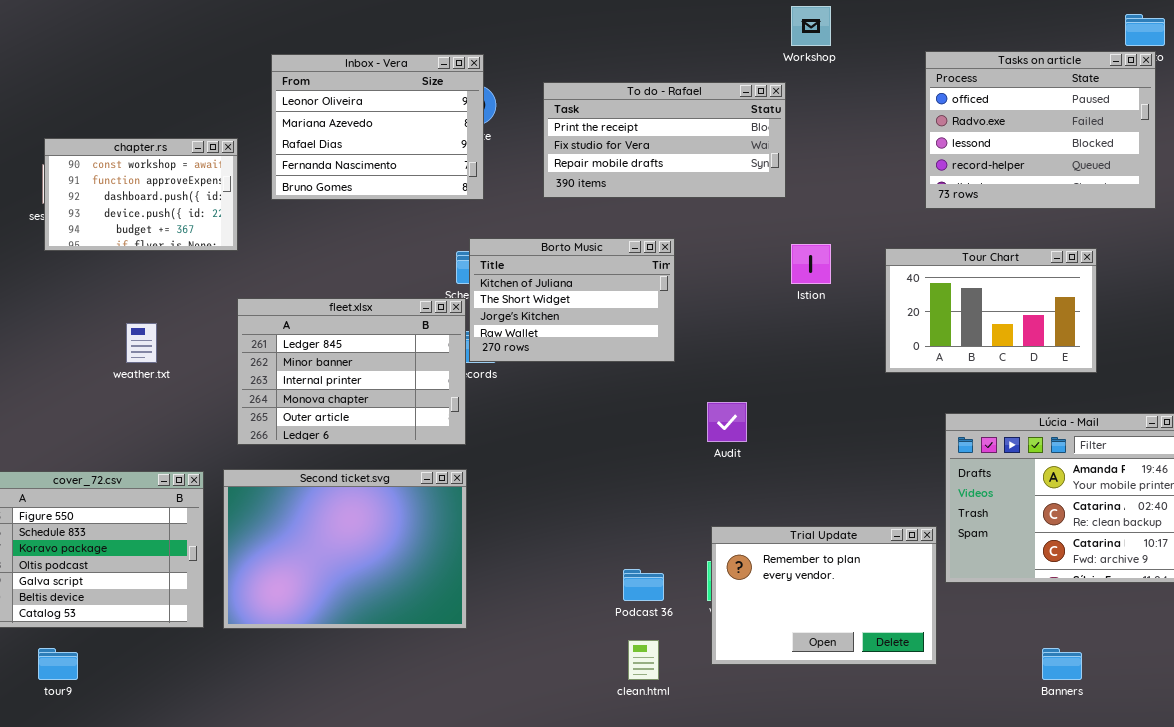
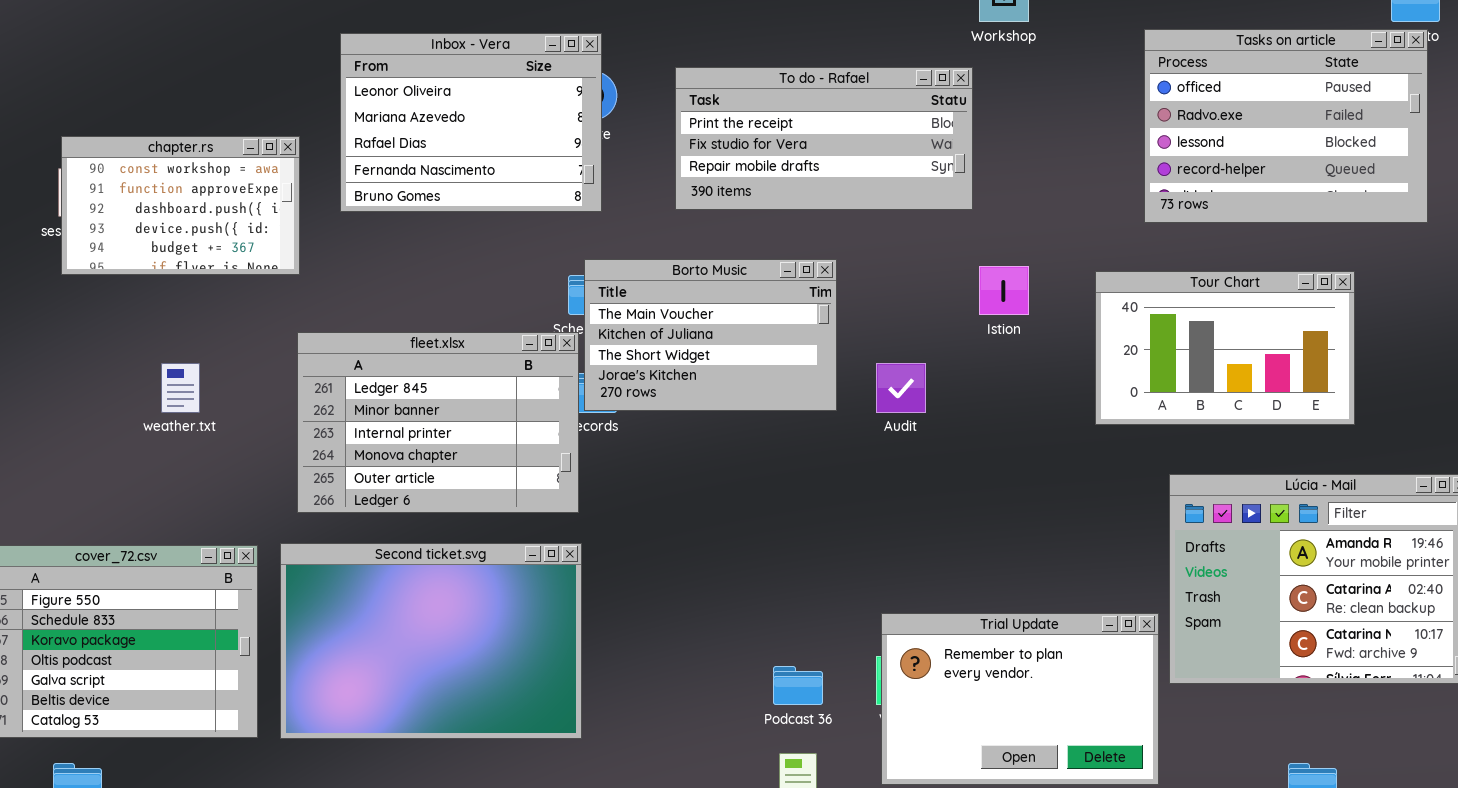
Borto Music: [469,238,675,362] -> [584,259,837,411], scrolled up 1 row
Audit: [707,402,747,442] -> [876,363,926,413], moved

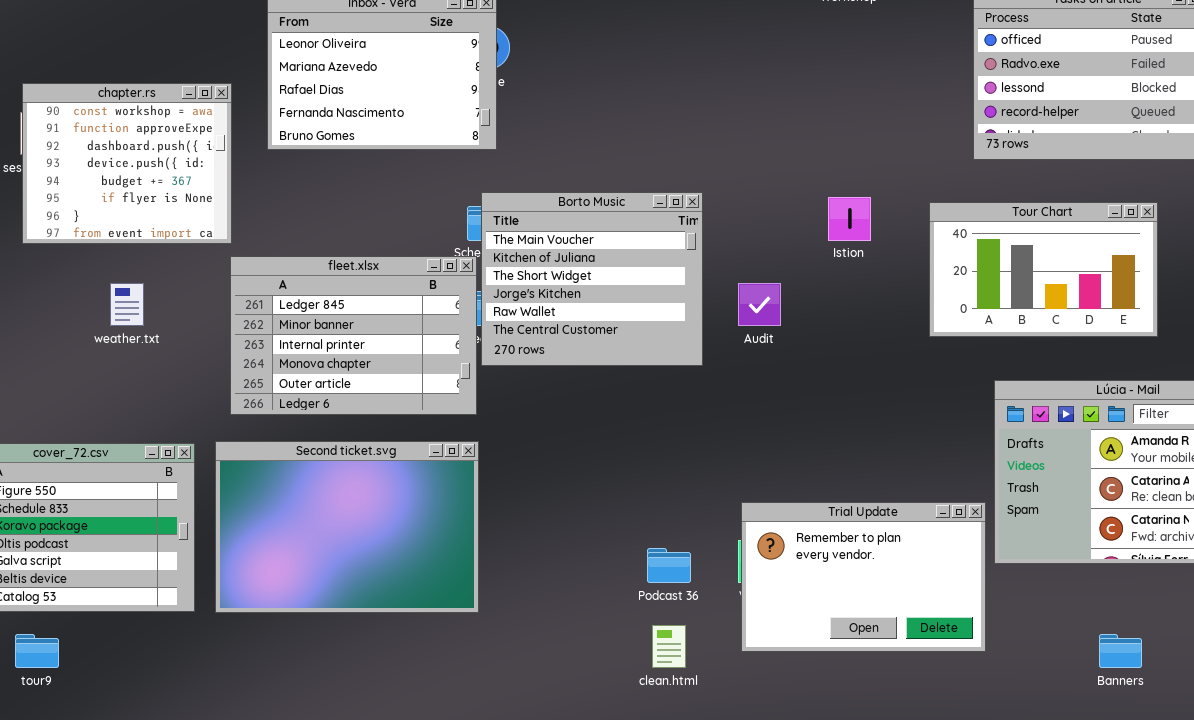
To do - Rafael: [675,67,973,210] -> none, closed
chapter.rs: [61,136,300,275] -> [22,83,232,244], resized
Borto Music: [584,259,837,411] -> [481,192,703,366], resized

